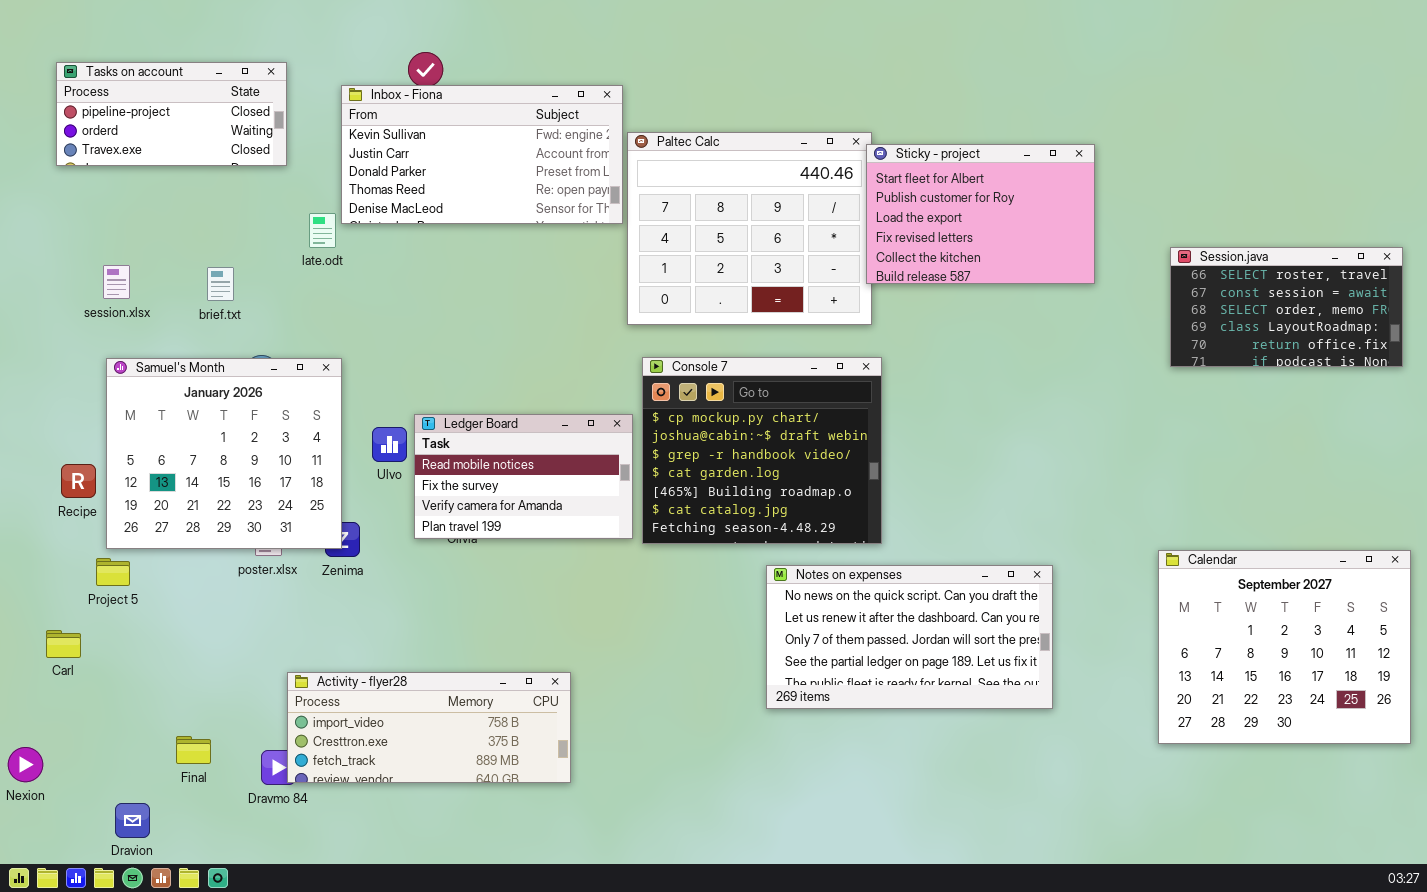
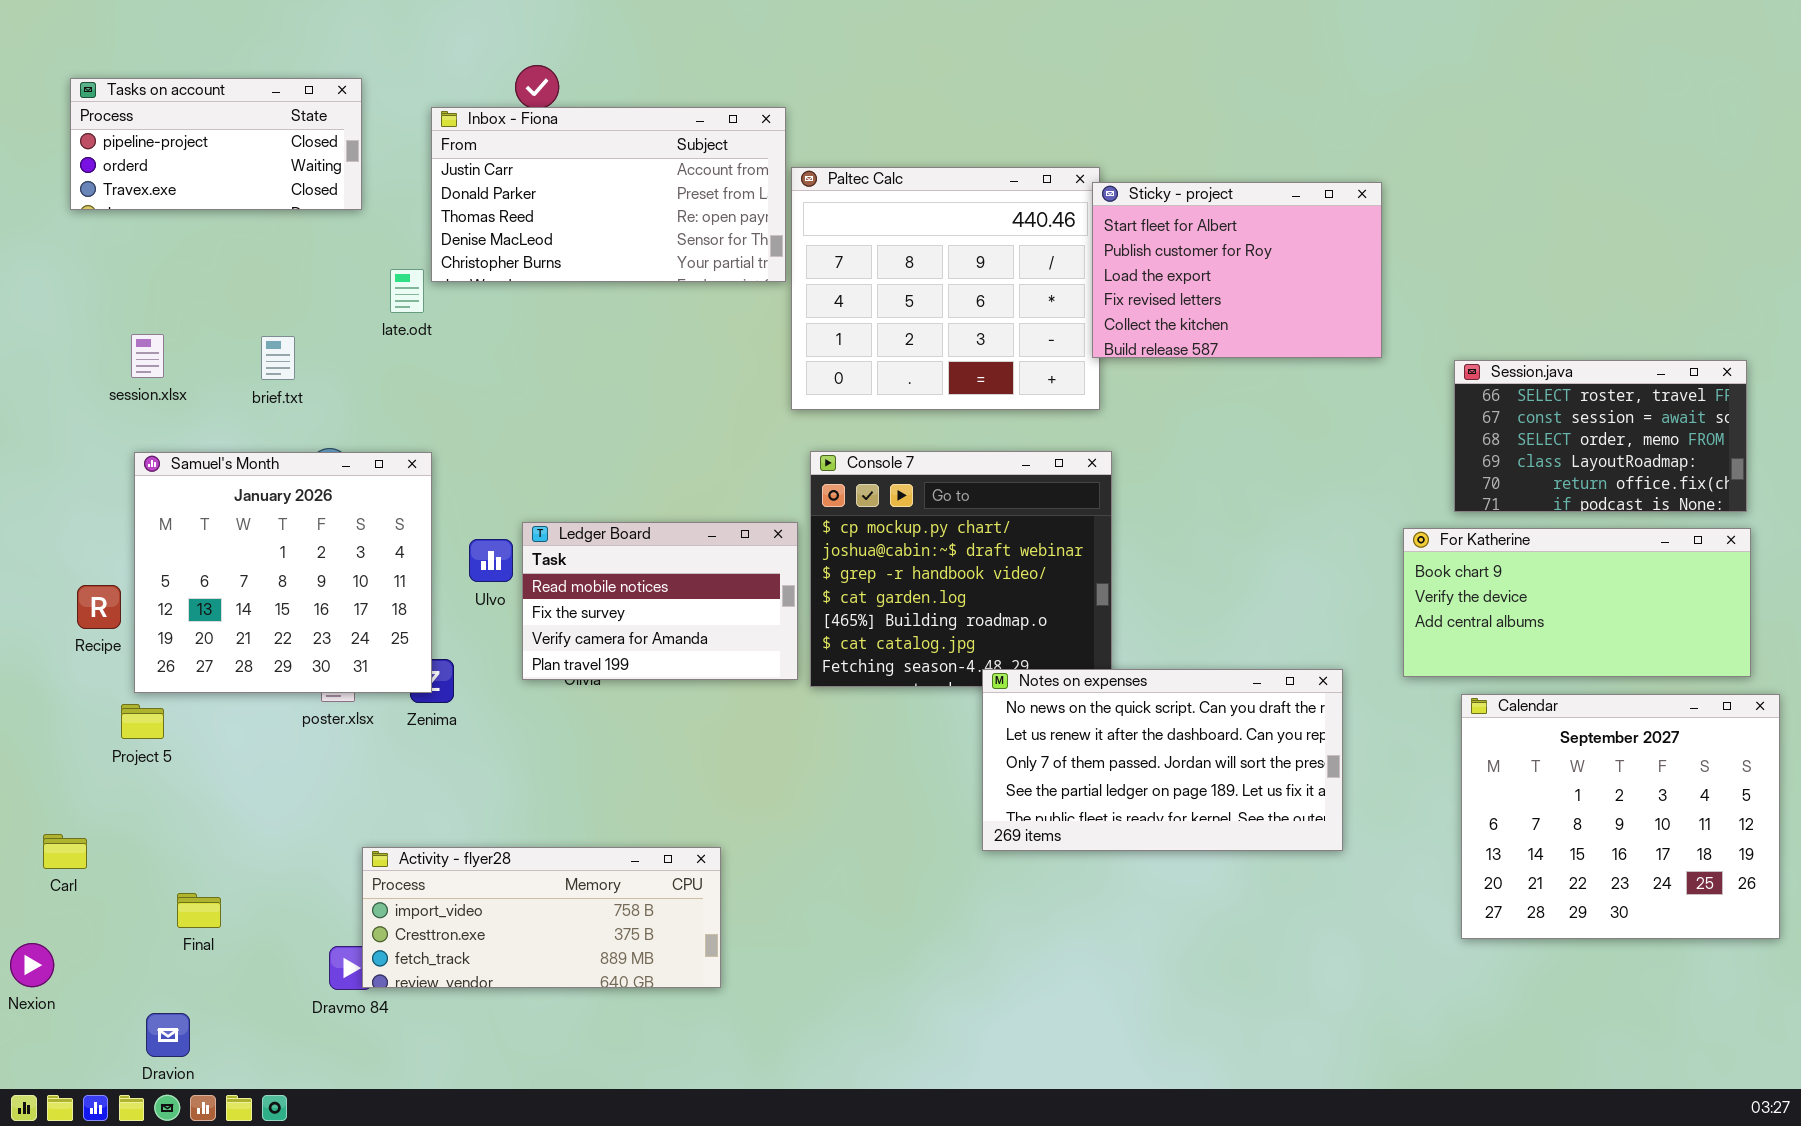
Inbox - Fiona: [341,85,623,224] -> [431,107,786,282], scrolled down 1 row
Session.java: [1170,247,1403,367] -> [1454,360,1747,512], moved
For Katherine: none -> [1403,528,1751,677], opened
Notes on expenses: [766,565,1053,709] -> [982,669,1343,851], moved
Carl: [46,630,81,658] -> [43,834,87,869], moved
Final: [176,736,211,764] -> [177,893,221,928], moved

